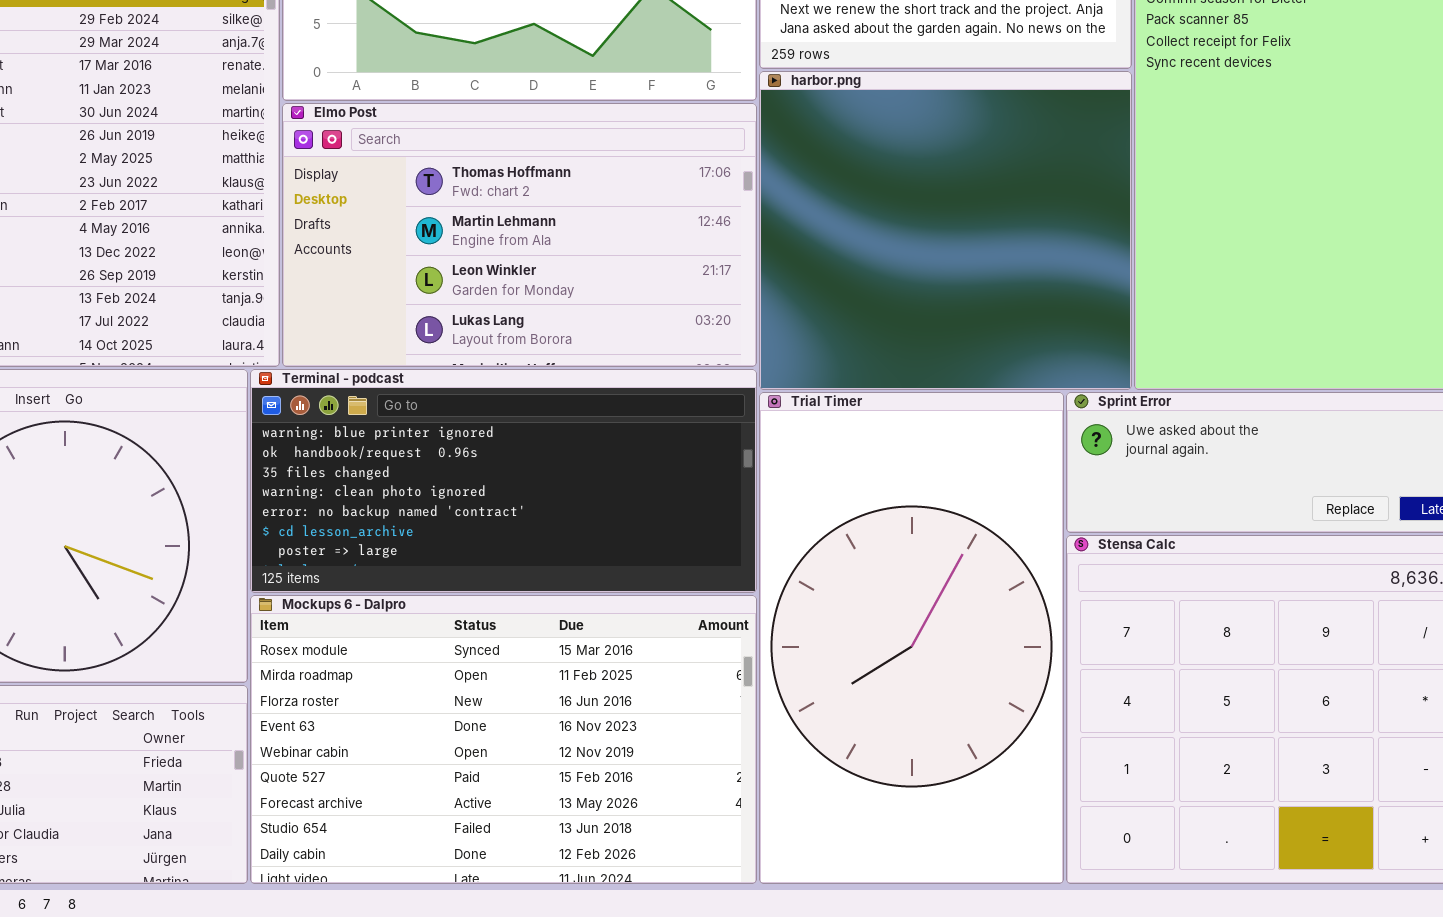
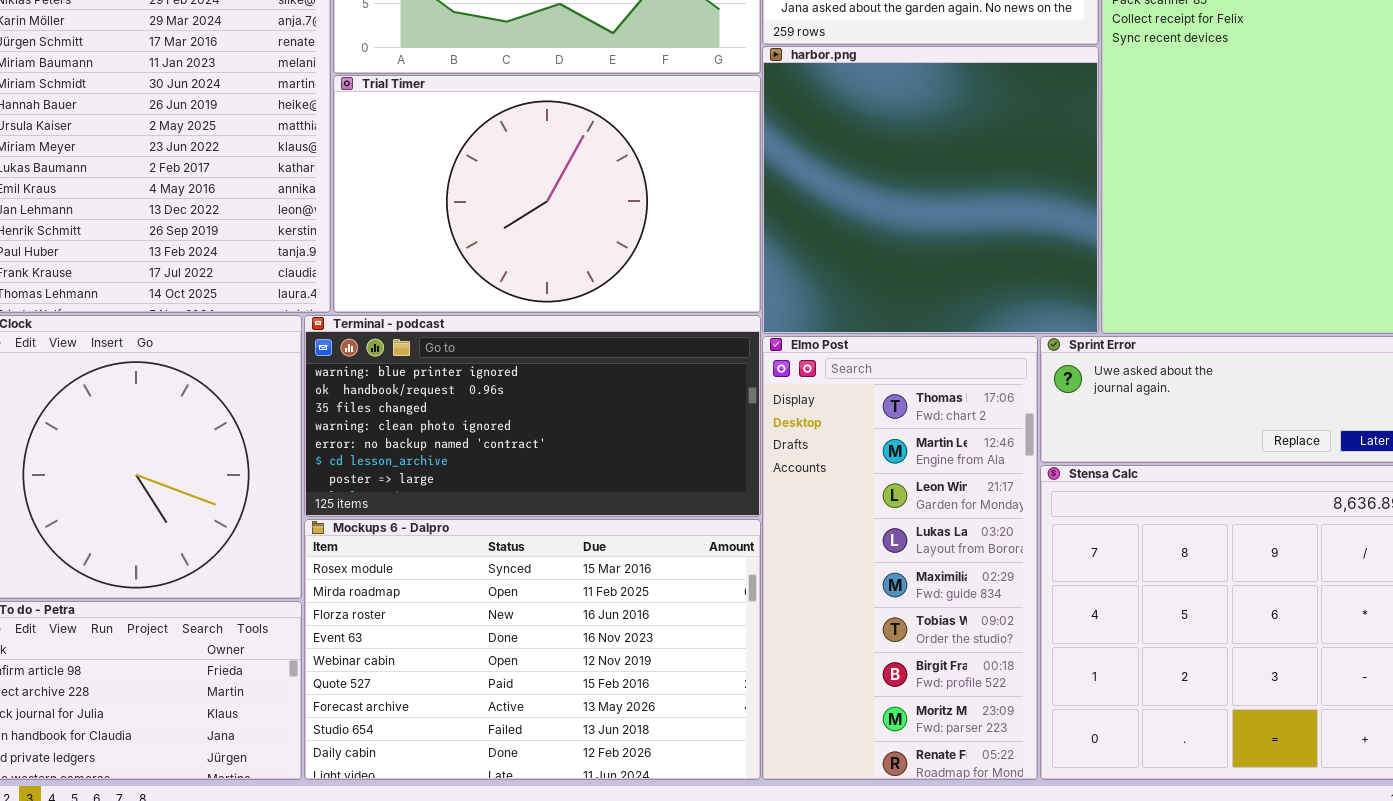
Elmo Post: [282,103,757,367] -> [762,336,1038,780], moved, resized
Trial Timer: [759,392,1064,884] -> [333,75,761,313], moved, resized

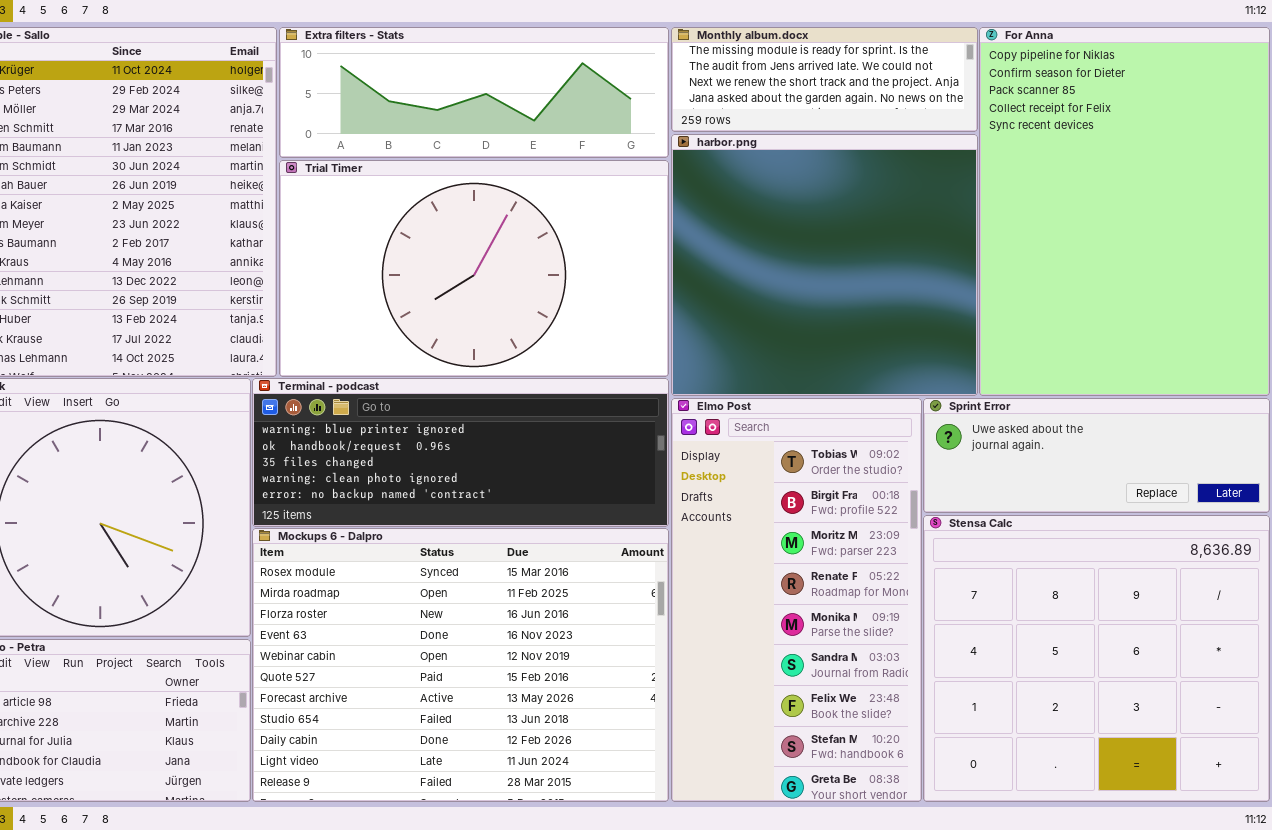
Terminal - podcast: [304,315,761,517] -> [252,378,669,527], resized
Elmo Post: [762,336,1038,780] -> [671,398,922,802], scrolled down 5 rows
Mockups 6 - Dalpro: [304,519,761,780] -> [252,528,669,802], resized

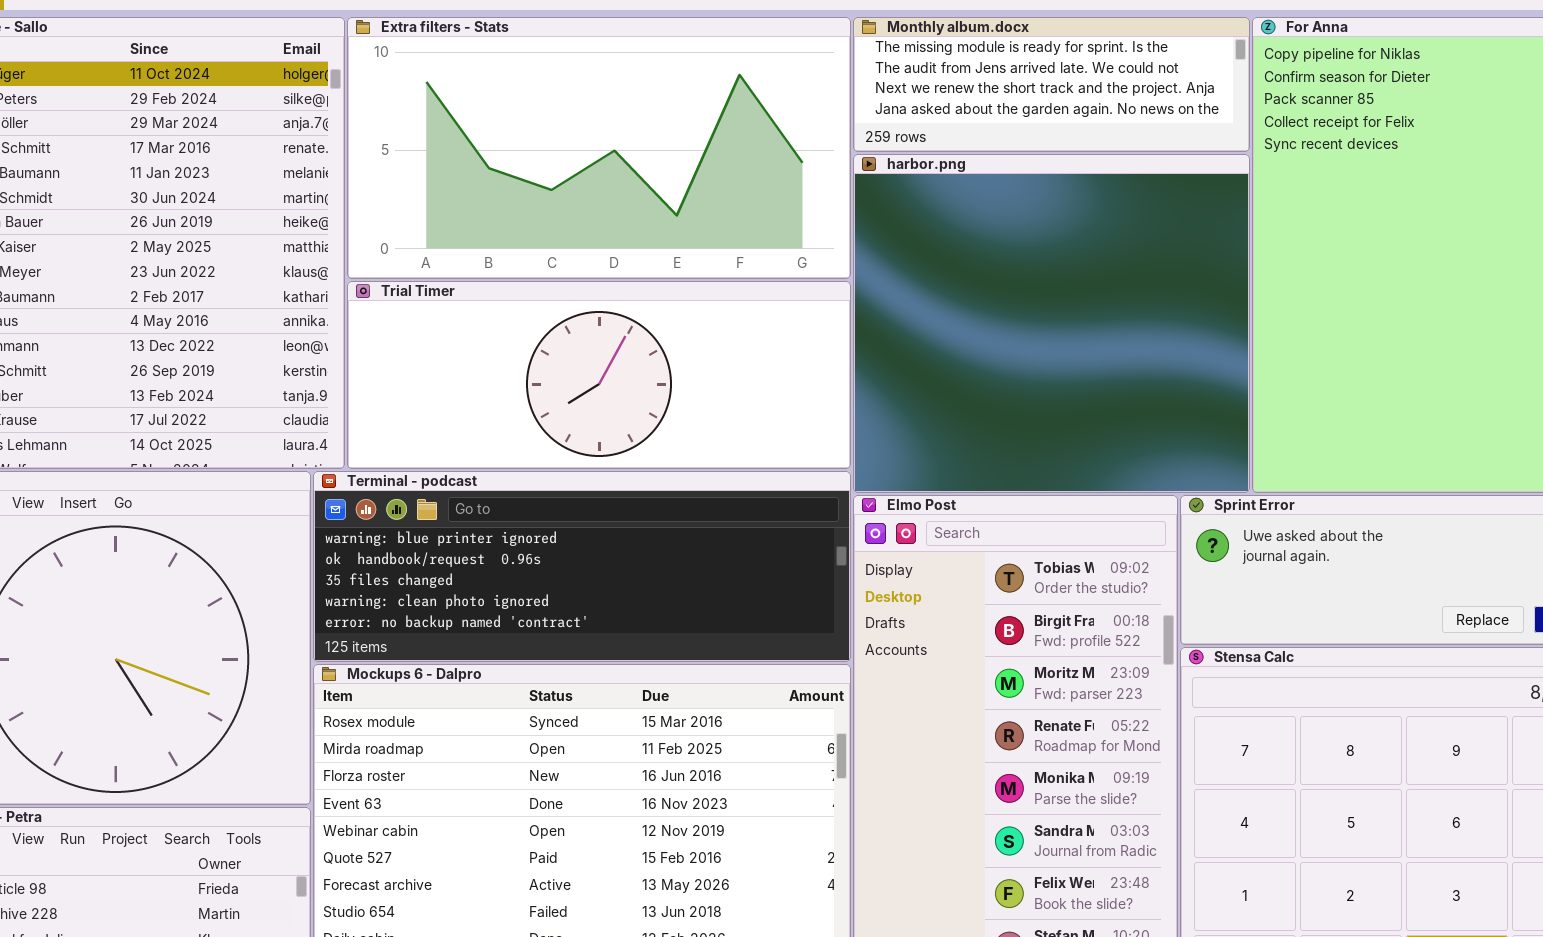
Extra filters - Stats: [279,27,669,158] -> [347,17,851,279], resized
Trial Timer: [279,160,669,377] -> [347,281,851,469], resized

